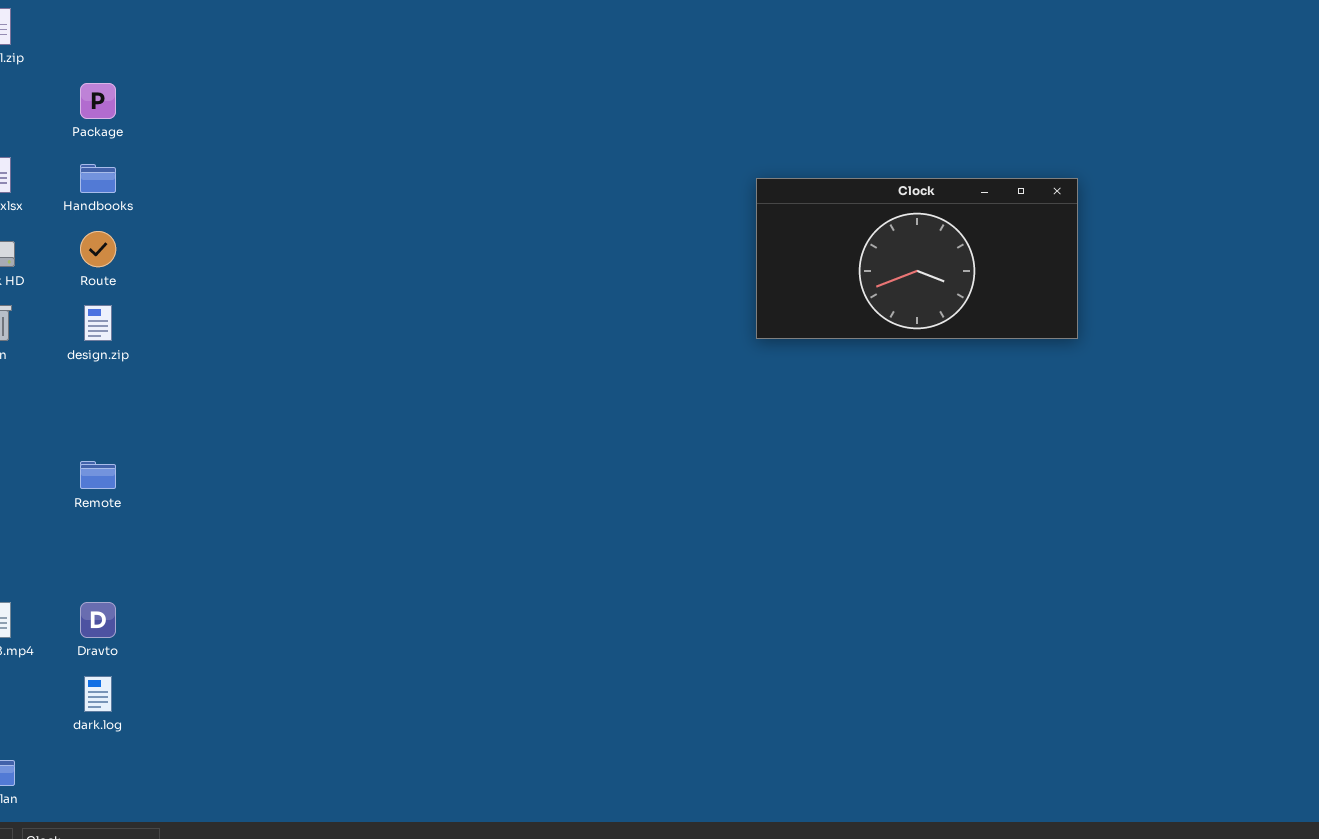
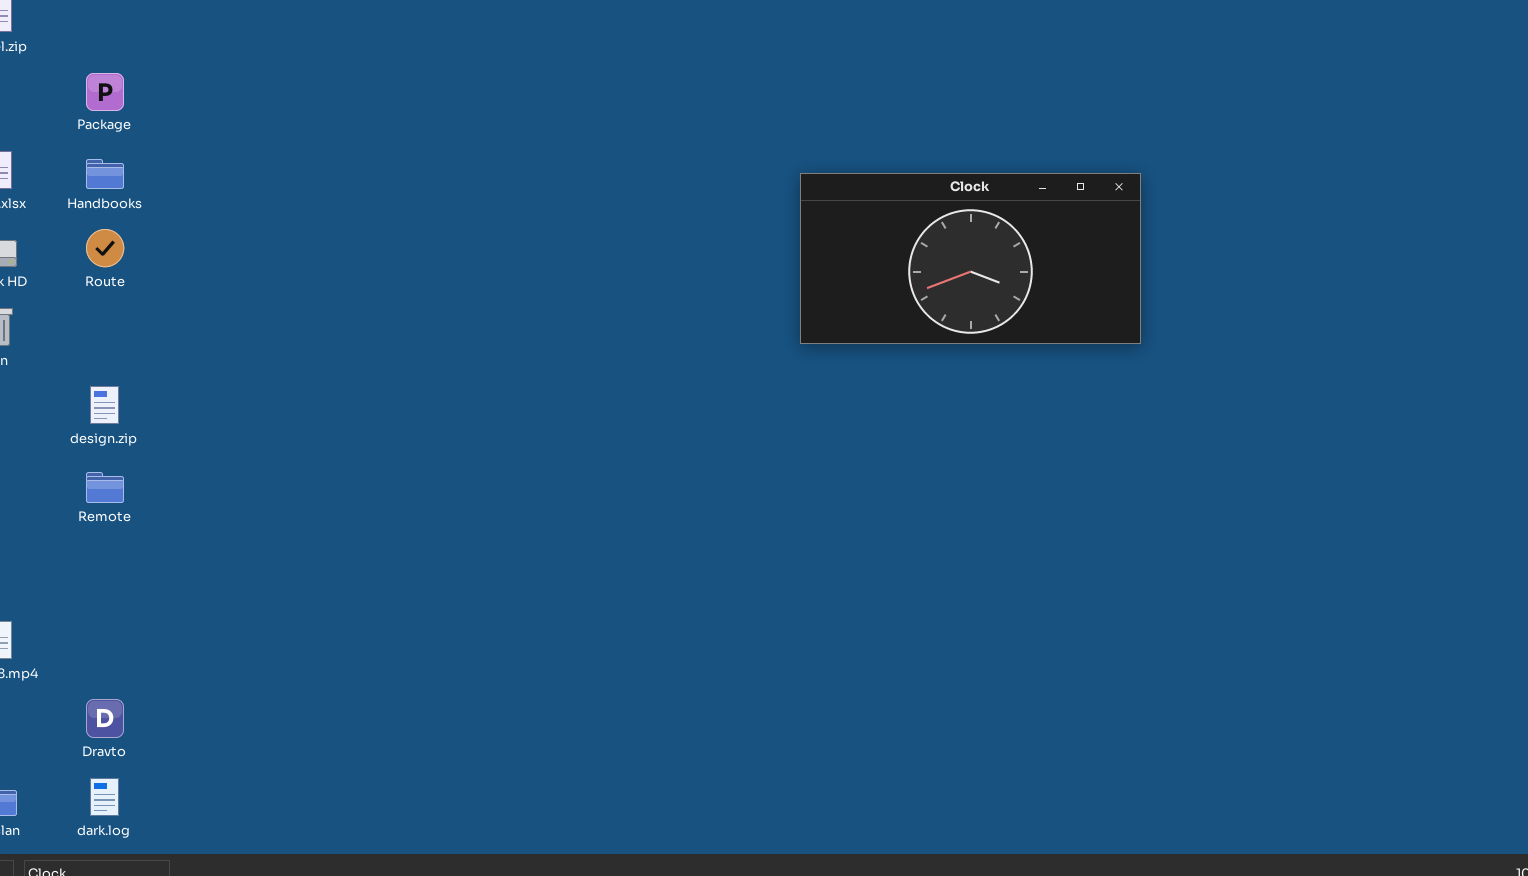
design.zip: [84,305,112,341] -> [90,386,119,424], moved
Dravto: [80,602,116,638] -> [86,699,124,738], moved
dark.log: [84,676,112,712] -> [90,778,119,816], moved

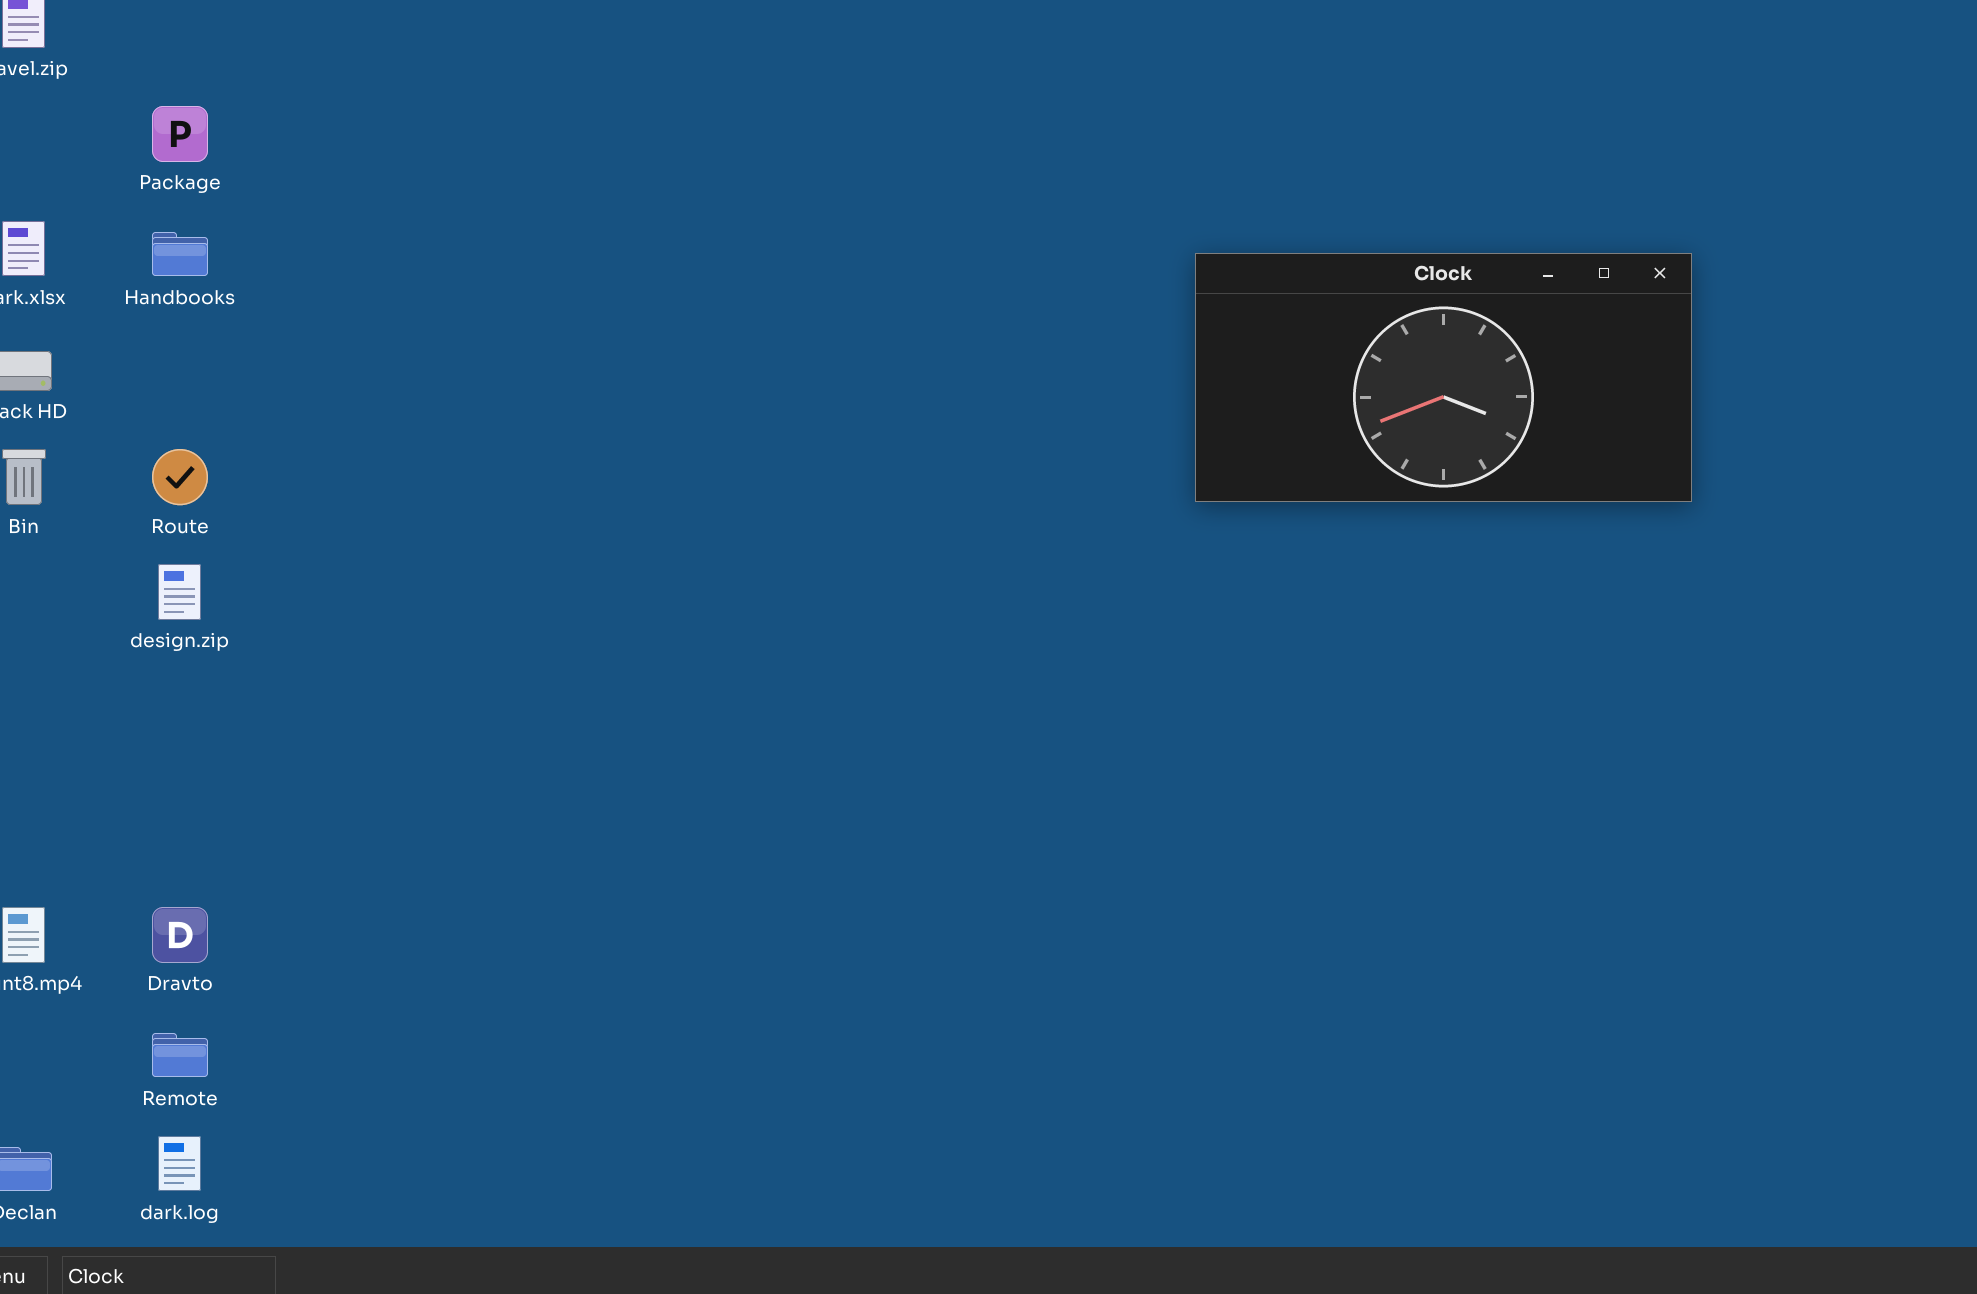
Route: [86,229,124,267] -> [152,449,208,505], moved
Remote: [86,472,124,503] -> [152,1033,208,1077], moved
Dravto: [86,699,124,738] -> [152,907,208,963], moved

